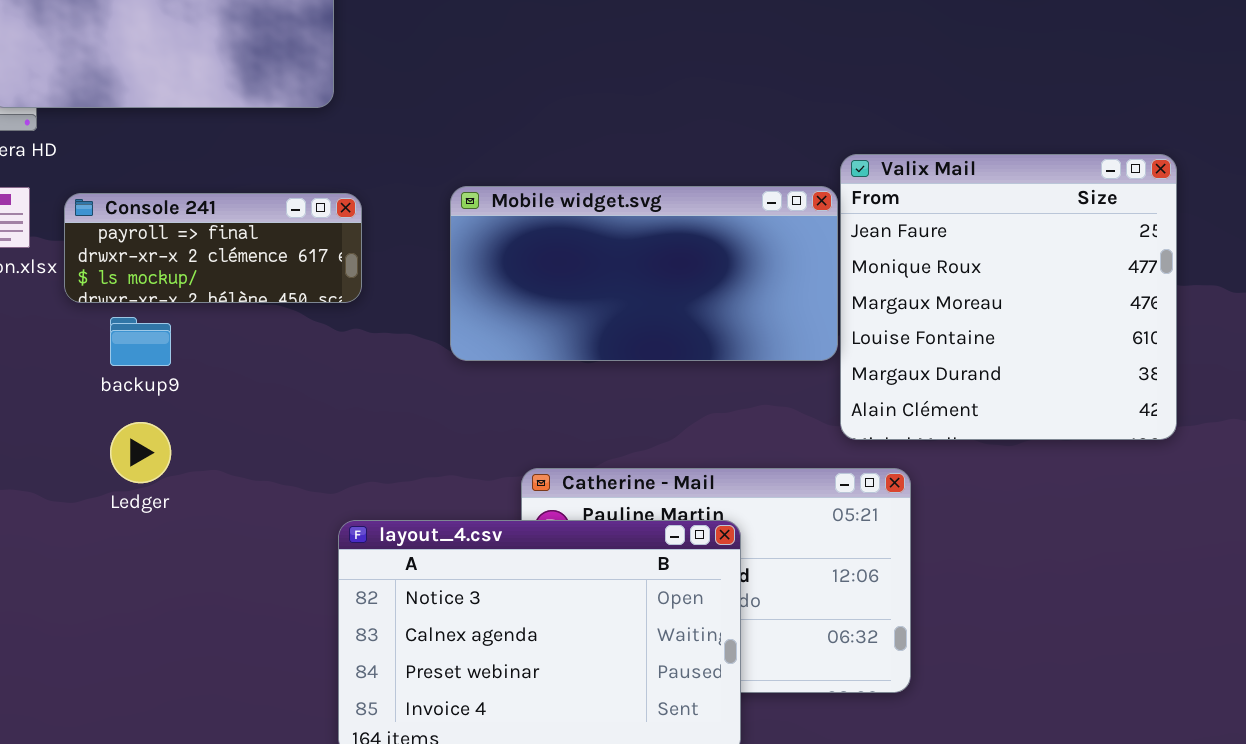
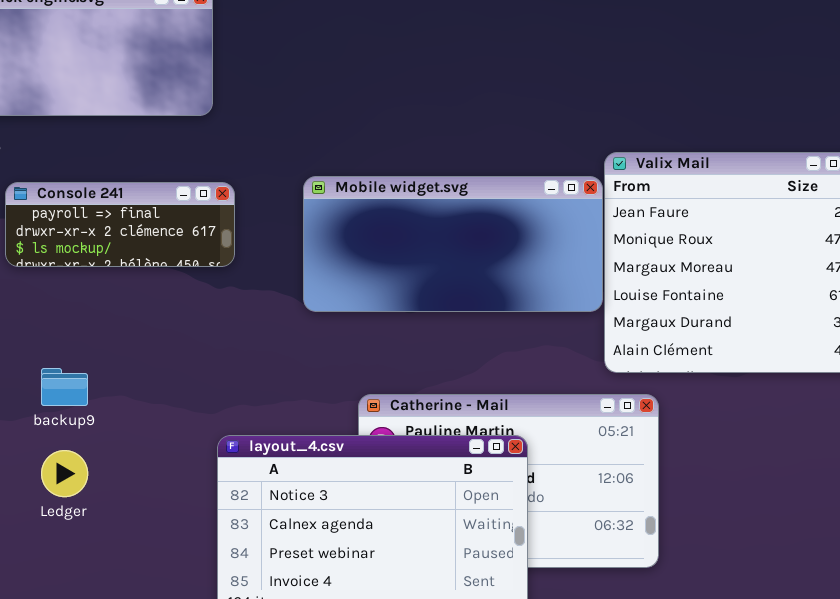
backup9: [110,317,171,366] -> [41,368,88,406], moved
Ledger: [110,422,171,483] -> [41,450,88,497], moved

